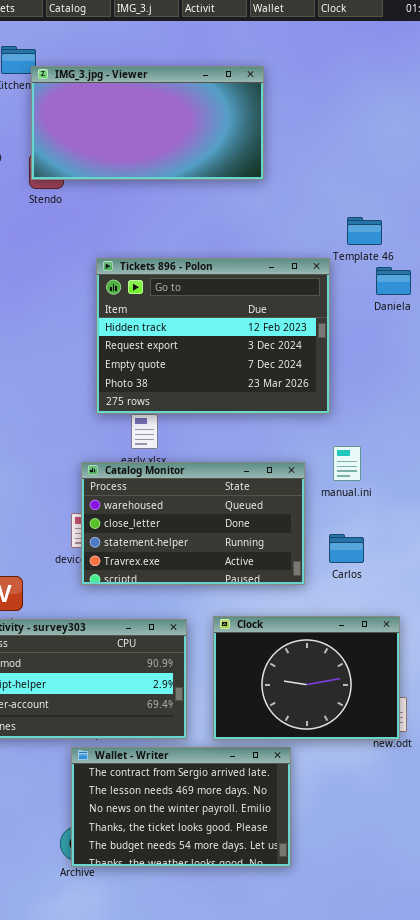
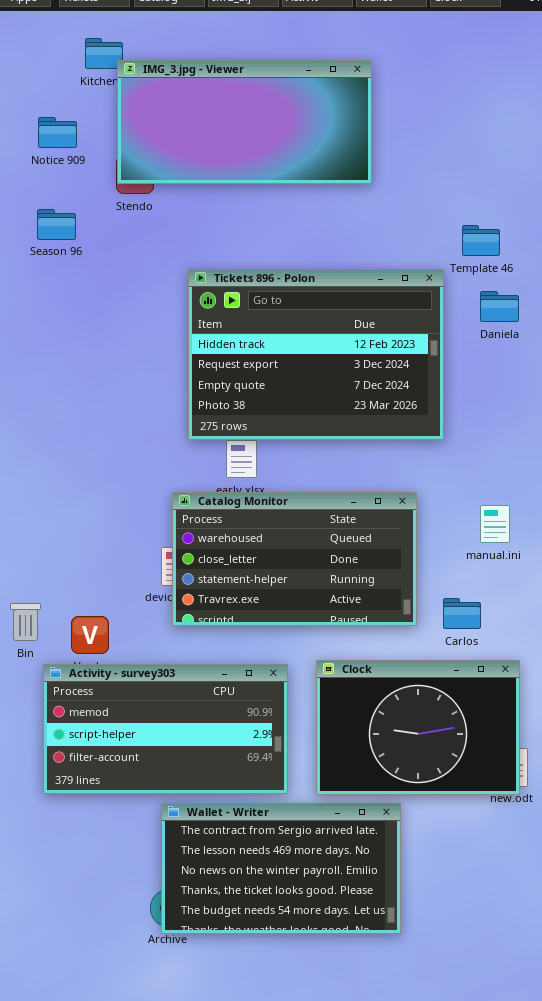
Daniela: [376,267,411,295] -> [480,291,519,322], moved
manual.ini: [333,446,361,481] -> [480,505,510,543], moved
Carlos: [329,534,364,563] -> [443,598,481,629], moved

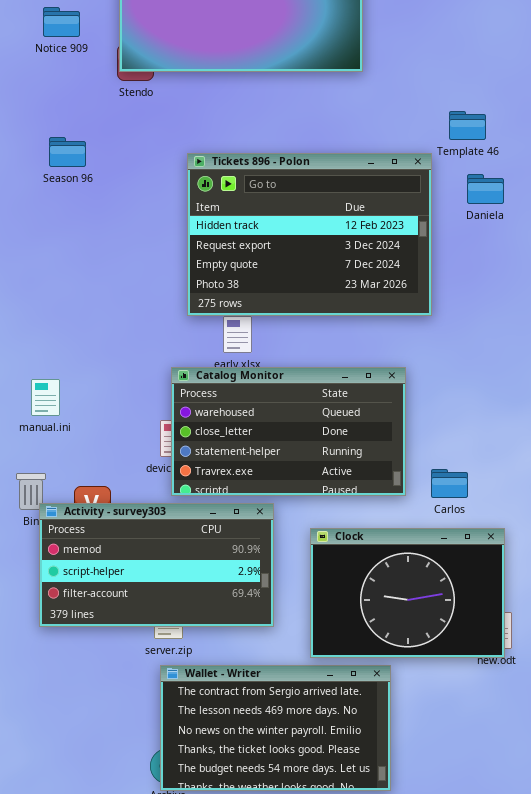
Season 96: [37,209,76,240] -> [49,137,86,167], moved
manual.ini: [480,505,510,543] -> [31,379,60,416], moved
Activity - survey303: [43,664,288,794] -> [39,503,274,627], moved

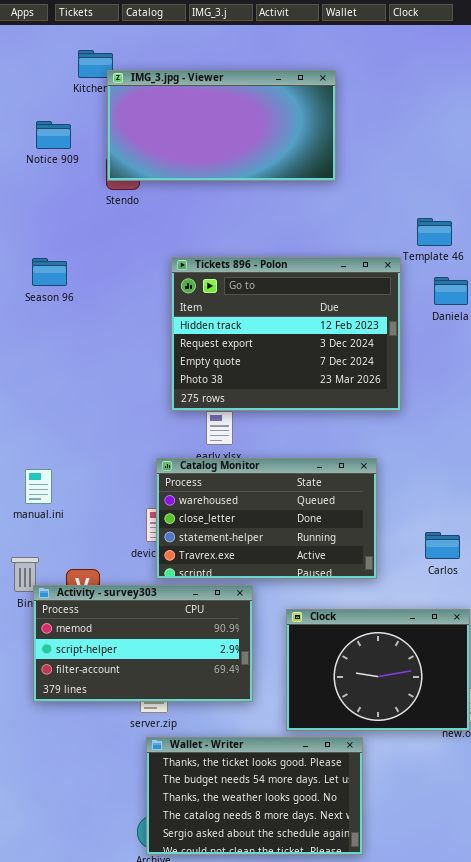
Season 96: [49,137,86,167] -> [32,258,67,286], moved
Carlos: [431,469,468,498] -> [425,532,460,559], moved
Wallet - Writer: [160,665,391,791] -> [146,737,363,855], scrolled down 3 rows

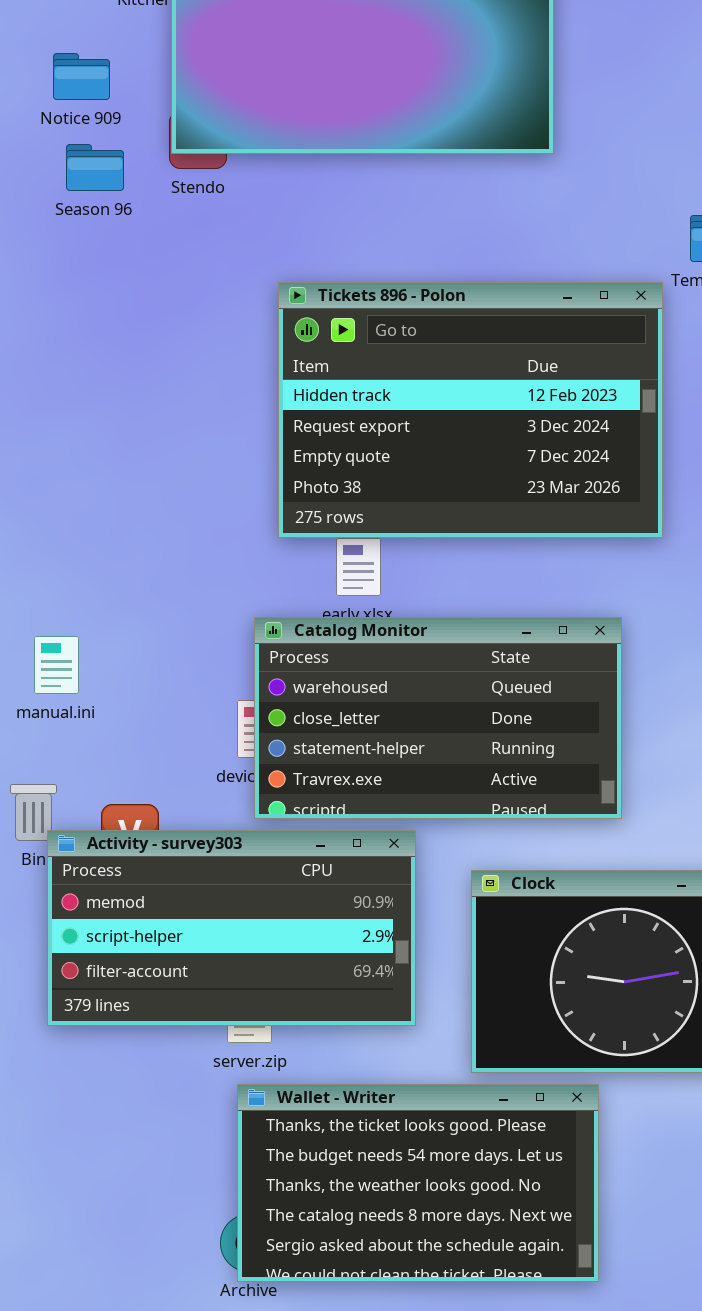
Season 96: [32,258,67,286] -> [66,144,124,191], moved

